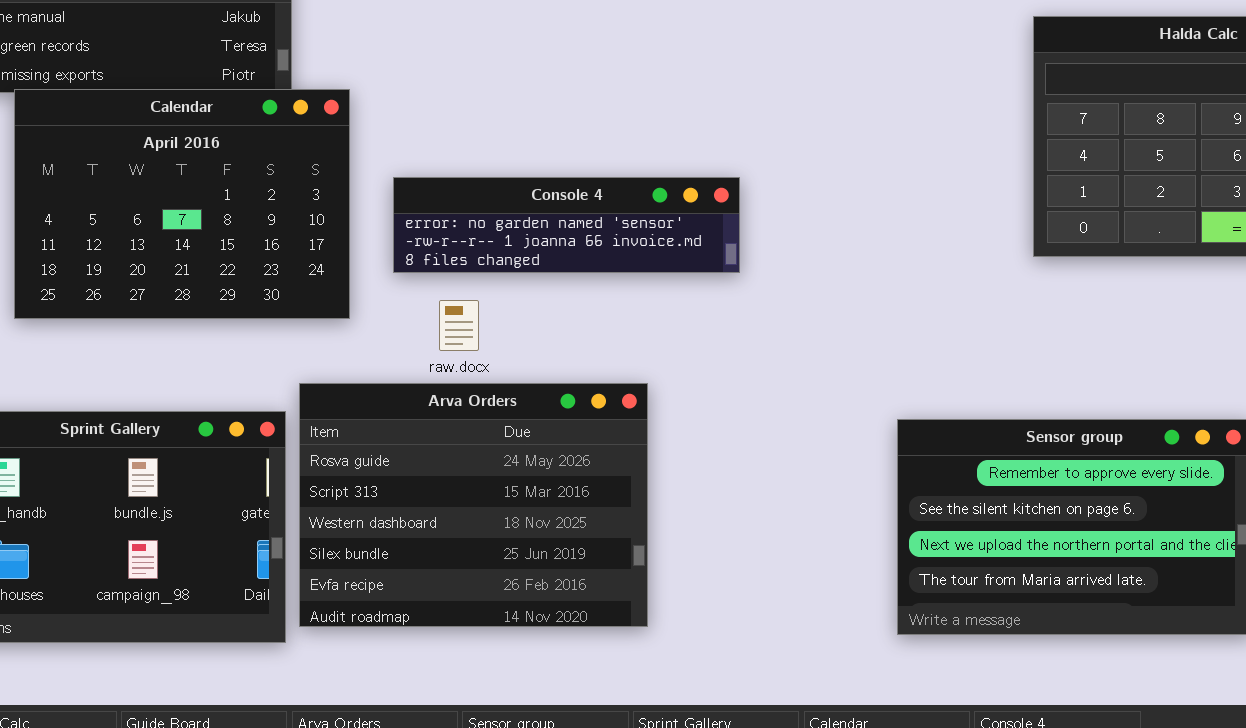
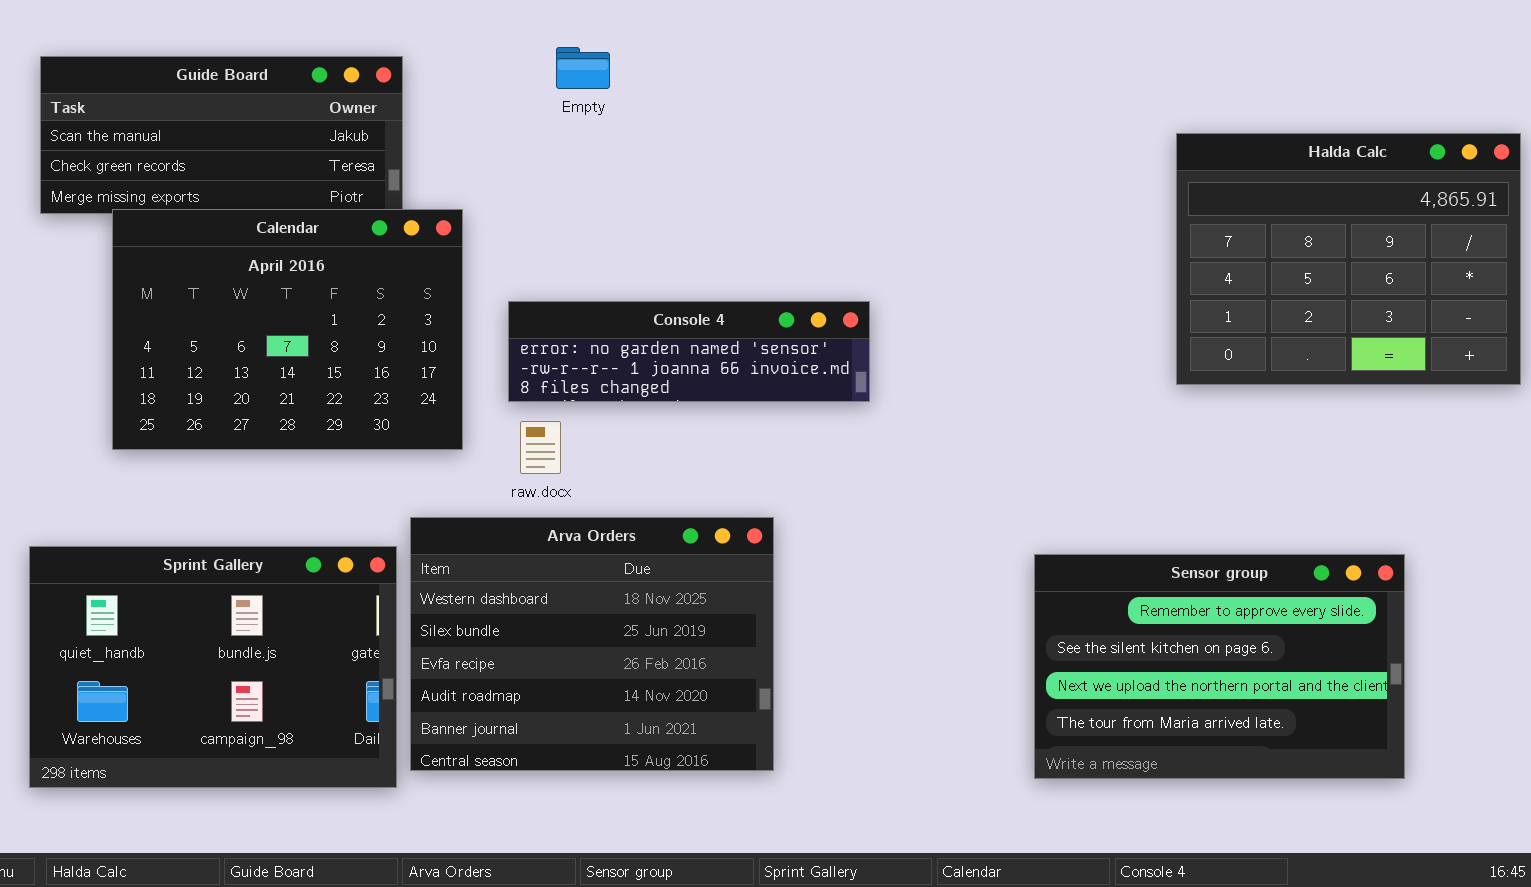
raw.docx: [439,300,479,351] -> [520,421,561,474], moved
Arva Orders: [299,383,648,627] -> [410,517,774,771], scrolled down 2 rows

